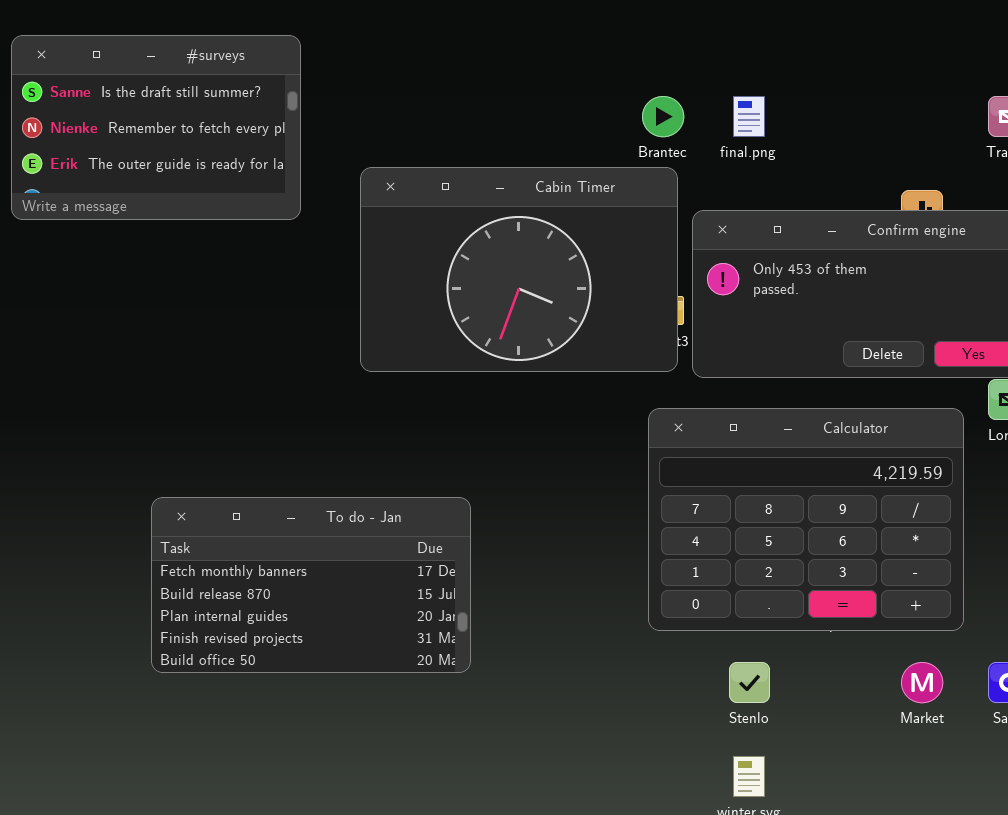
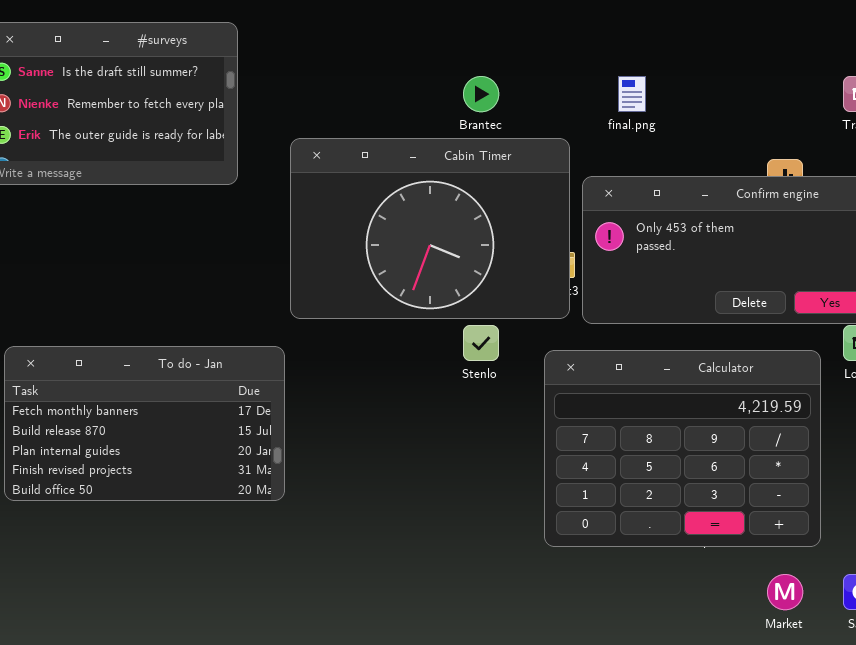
Brantec: [642,96,684,137] -> [463,76,499,112], moved
To do - Jan: [151,497,471,673] -> [4,346,285,501], moved
Stenlo: [729,662,770,703] -> [463,325,499,361], moved

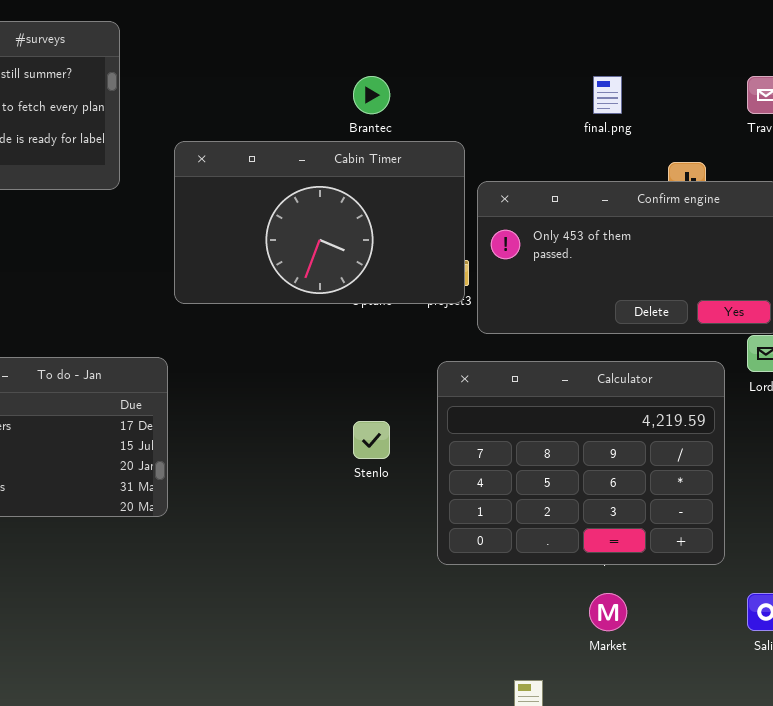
final.png: [618,76,646,112] -> [593,76,622,114], moved
Cabin Timer: [290,138,570,319] -> [174,141,465,304], resized
Stenlo: [463,325,499,361] -> [353,421,390,459], moved
Market: [767,574,803,610] -> [589,593,627,631], moved

